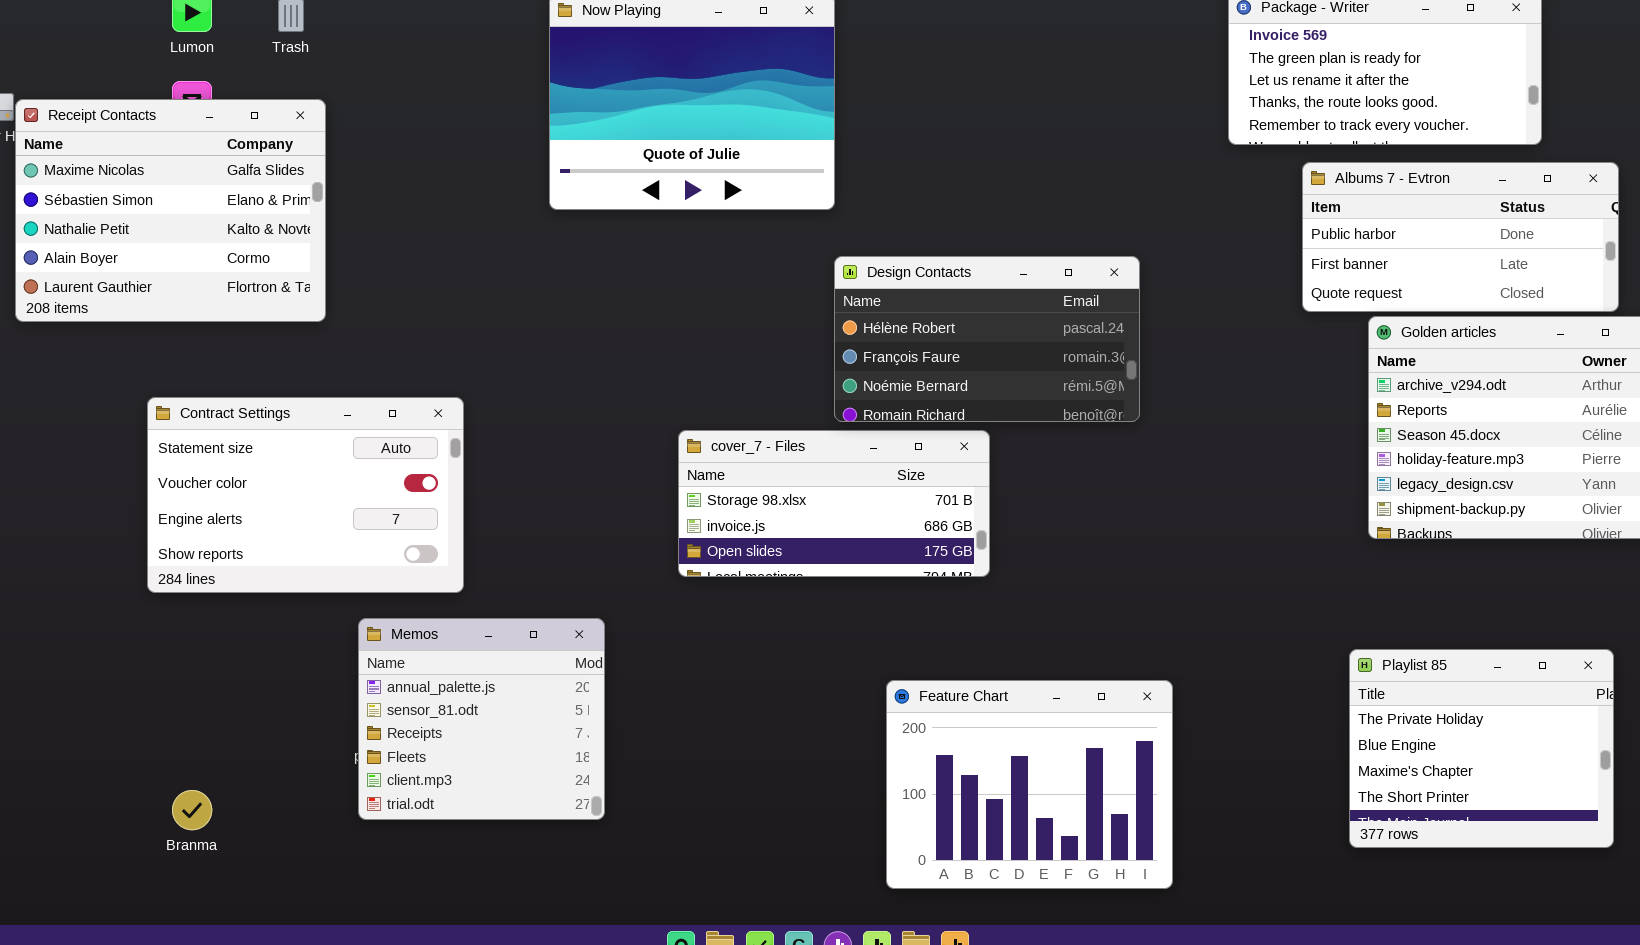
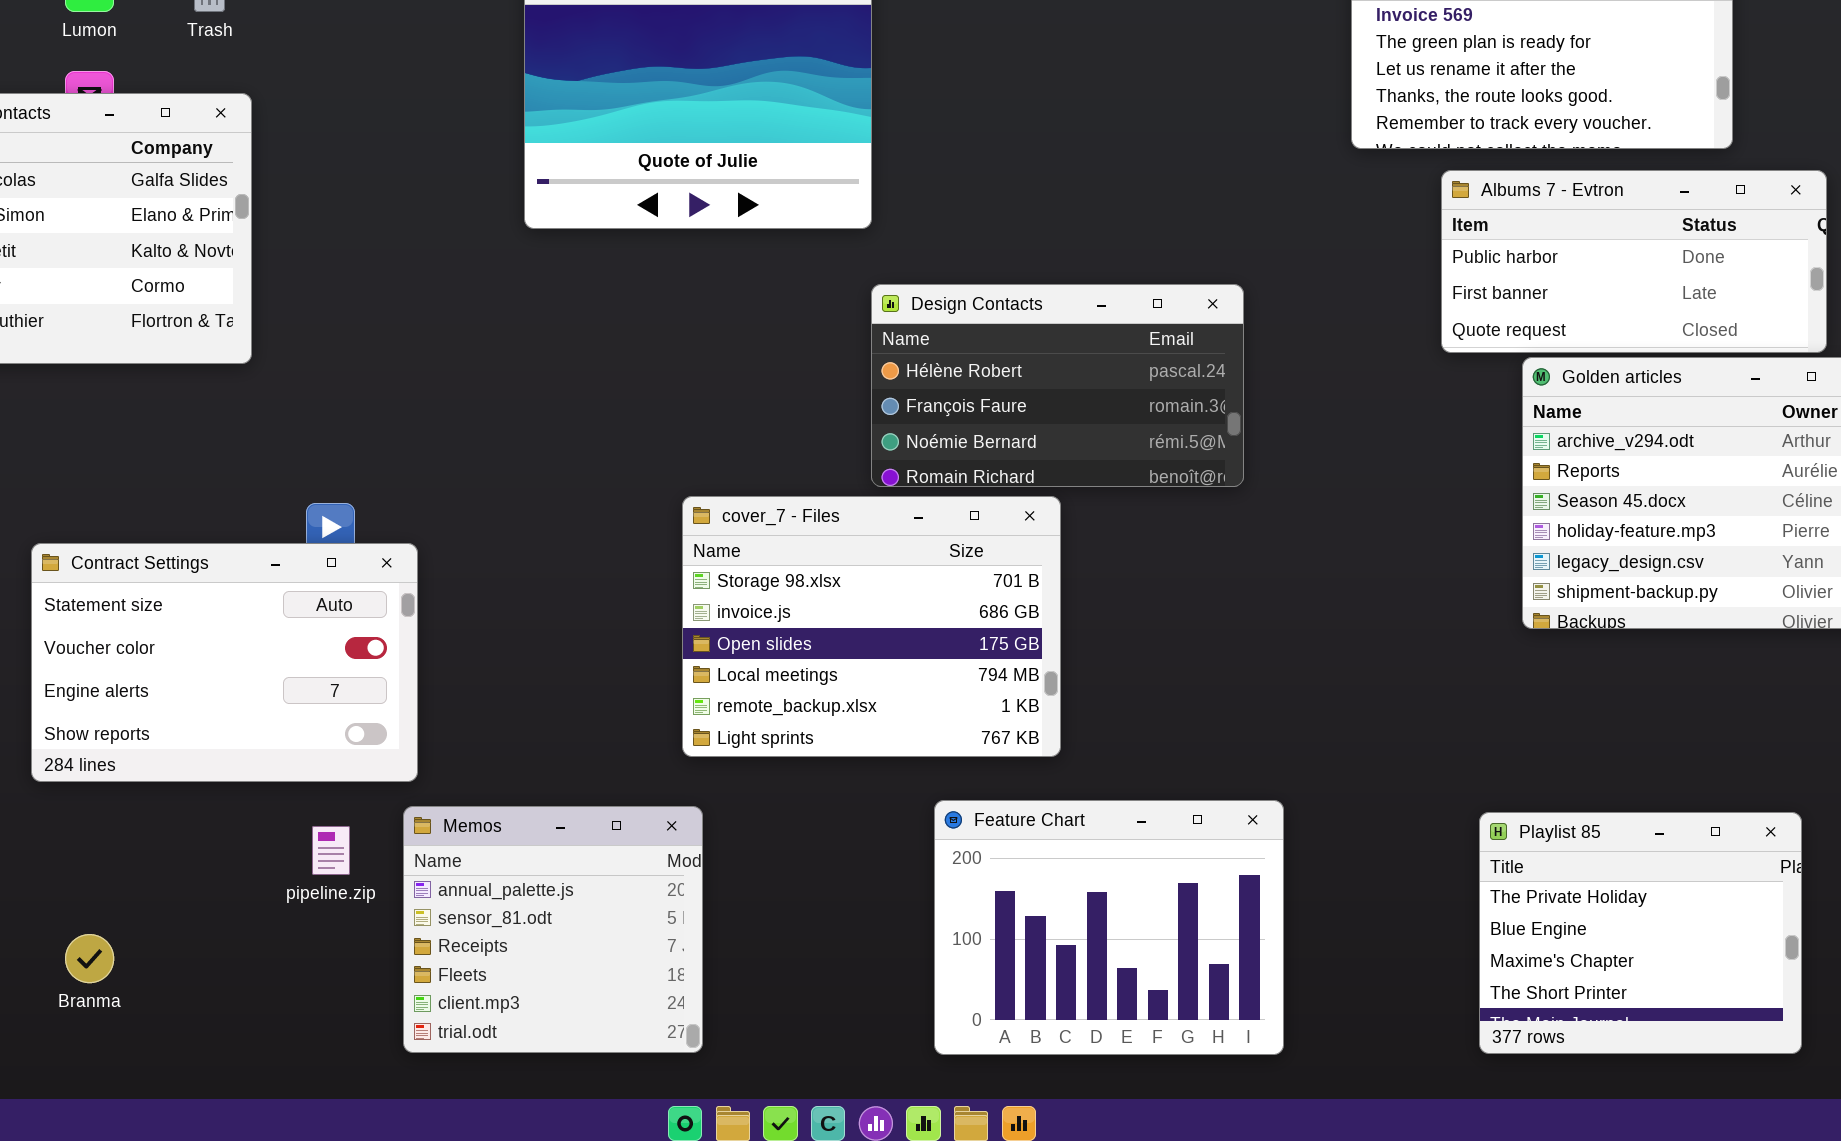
Contract Settings: [147,397,464,593] -> [31,543,418,782], moved
cover_7 - Files: [678,430,990,577] -> [682,496,1061,757], resized
Memos: [358,618,605,820] -> [403,806,703,1053], moved
Playlist 85: [1349,649,1614,848] -> [1479,812,1802,1054], moved

